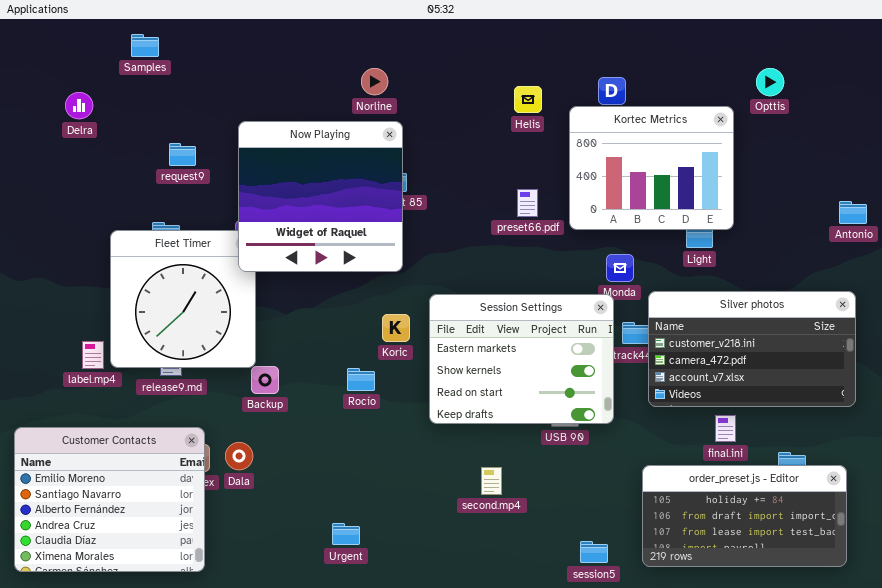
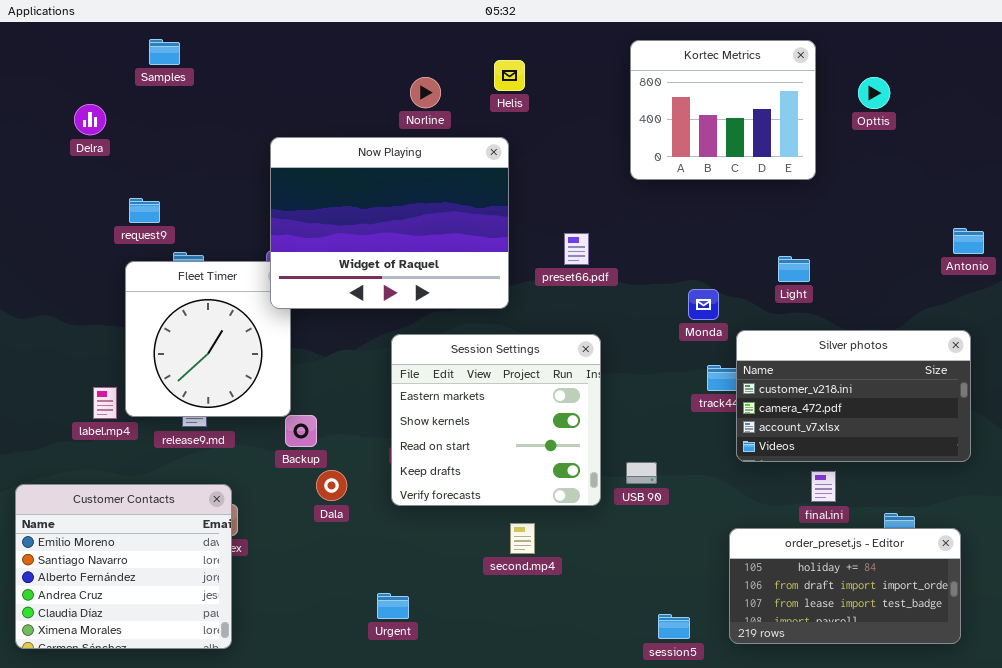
Helis: [514,86,542,113] -> [494,60,525,91], moved
Kortec Metrics: [569,106,734,230] -> [630,40,816,180], moved
Now Playing: [238,121,403,272] -> [270,137,509,309], resized
request9: [169,143,196,166] -> [129,198,160,223], moved
preset66.pdf: [517,189,538,217] -> [564,233,589,265], moved
Session Settings: [429,294,614,424] -> [391,334,601,506], moved, resized
Dala: [225,442,253,470] -> [316,470,347,501], moved
second.mp4: [481,467,502,495] -> [510,523,535,554], moved

